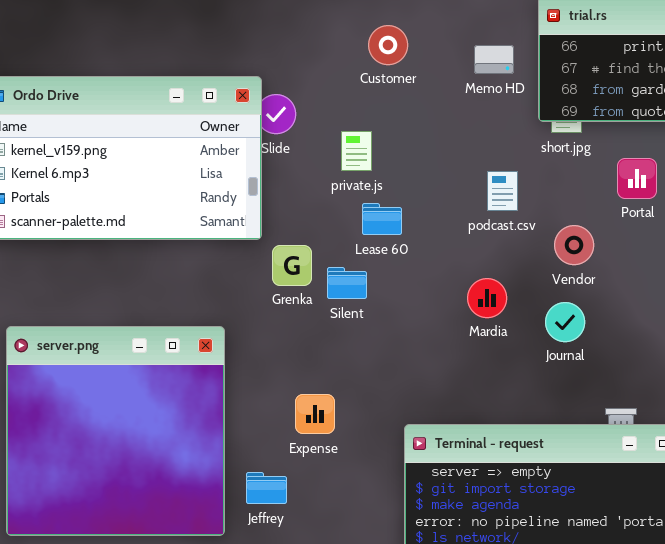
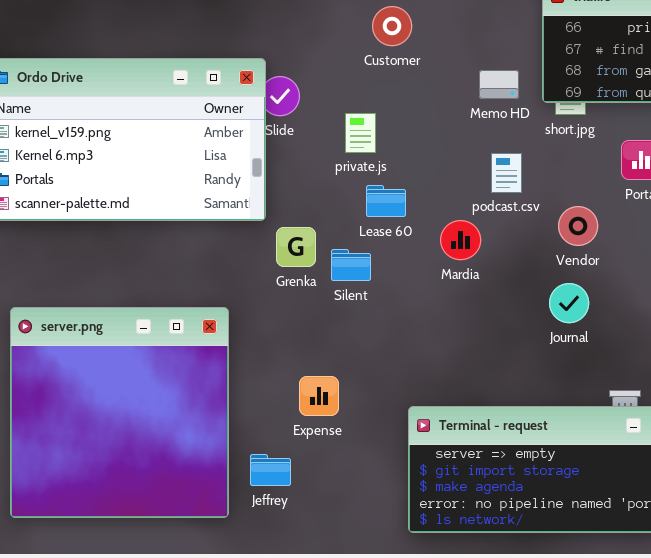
Memo HD: [474,45,514,74] -> [479,70,519,99], moved
Mardia: [467,278,507,318] -> [440,220,481,260], moved

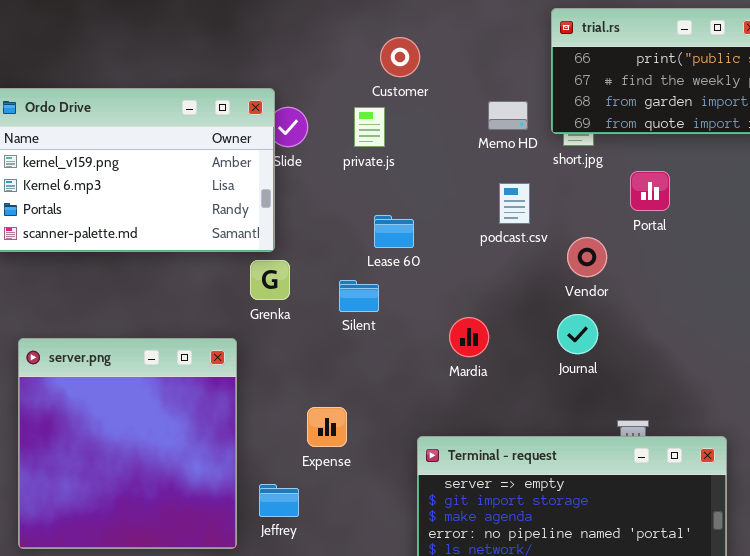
private.js: [345,113,376,153] -> [354,107,385,147], moved
Mardia: [440,220,481,260] -> [449,317,489,357], moved
Grenka: [276,227,316,267] -> [250,260,290,300], moved

